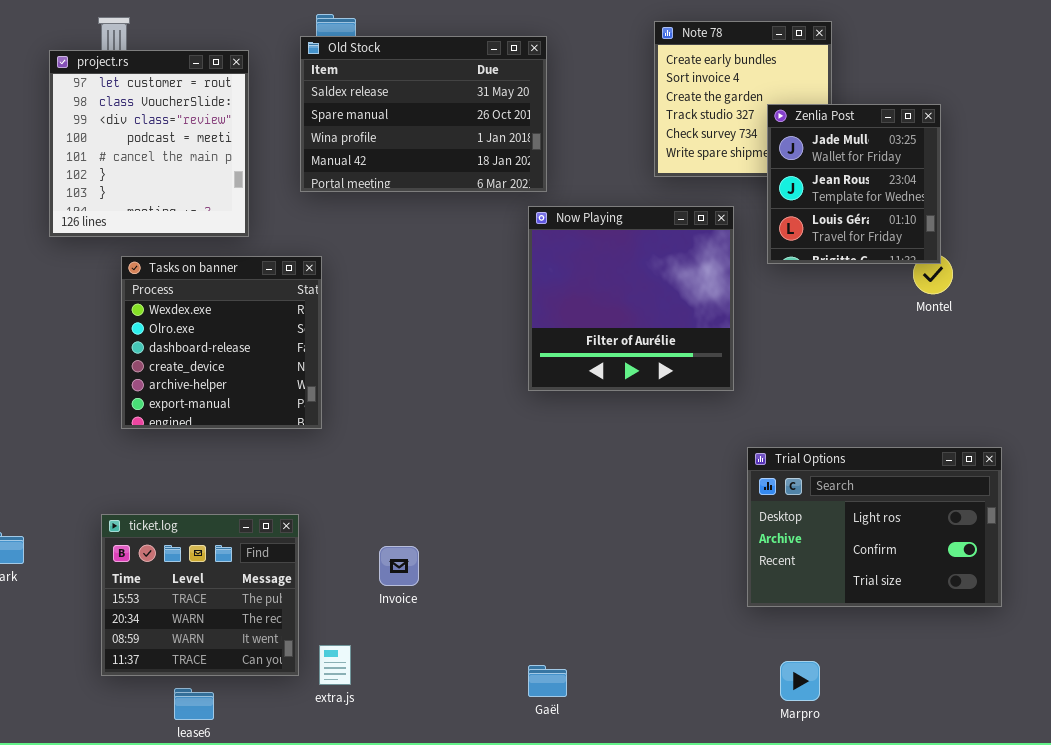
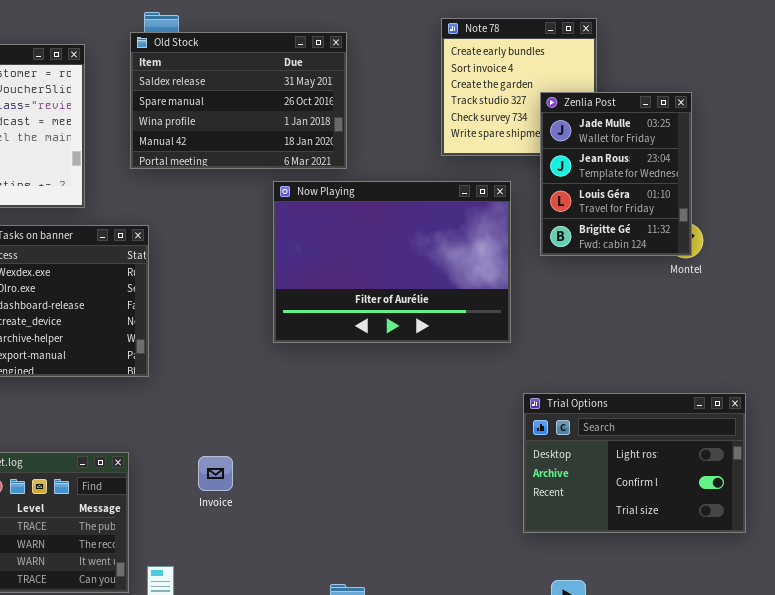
Zenlia Post: [767,104,941,264] -> [540,92,692,256], resized
Now Playing: [528,206,734,391] -> [273,181,511,343], resized
Invoice: [379,546,419,586] -> [198,456,233,491], moved

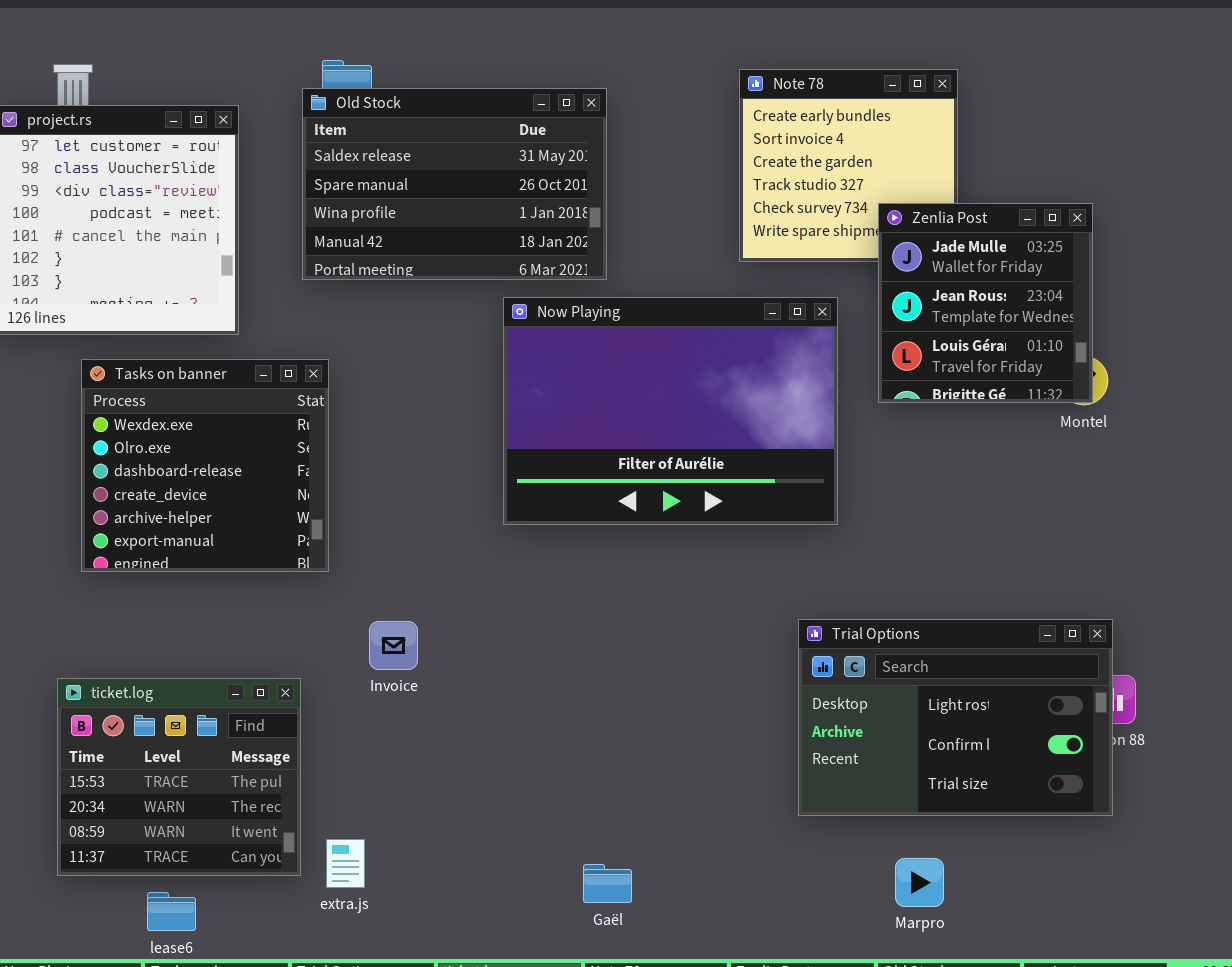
Zenlia Post: [540,92,692,256] -> [878,203,1093,403], resized
Trial Options: [523,393,746,533] -> [798,619,1113,816], moved
Invoice: [198,456,233,491] -> [369,621,418,670], moved

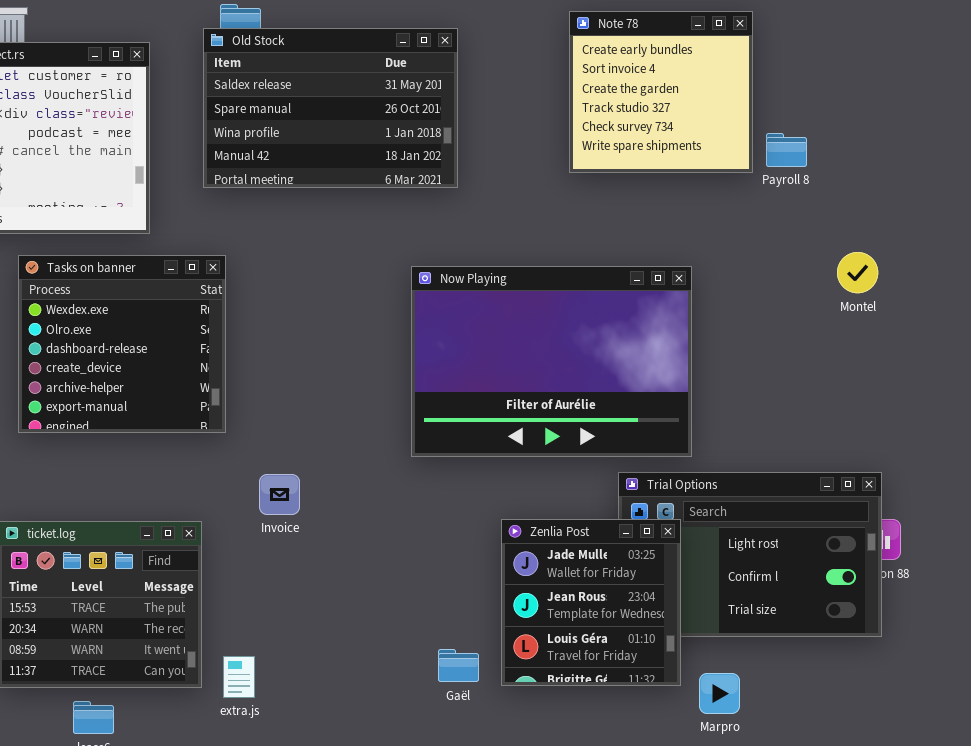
Zenlia Post: [878,203,1093,403] -> [501,519,681,686], moved
Now Playing: [503,297,838,525] -> [411,266,692,457], moved
Gaël: [583,864,632,903] -> [438,649,479,682], moved

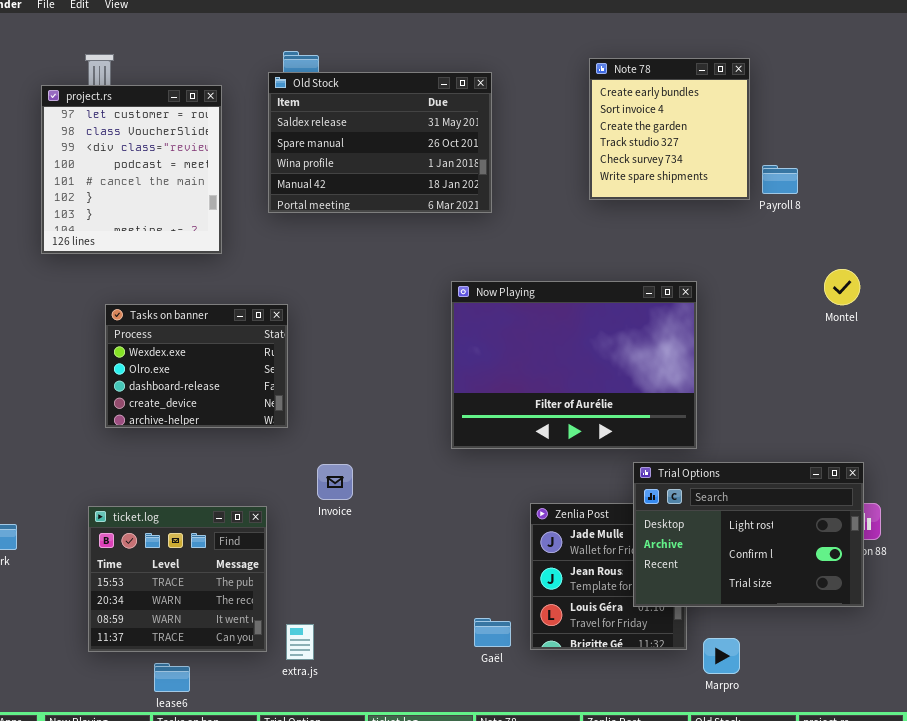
Tasks on banner: [18,255,226,433] -> [105,304,288,428], resized
Trial Options: [618,472,882,637] -> [633,462,864,607], raised

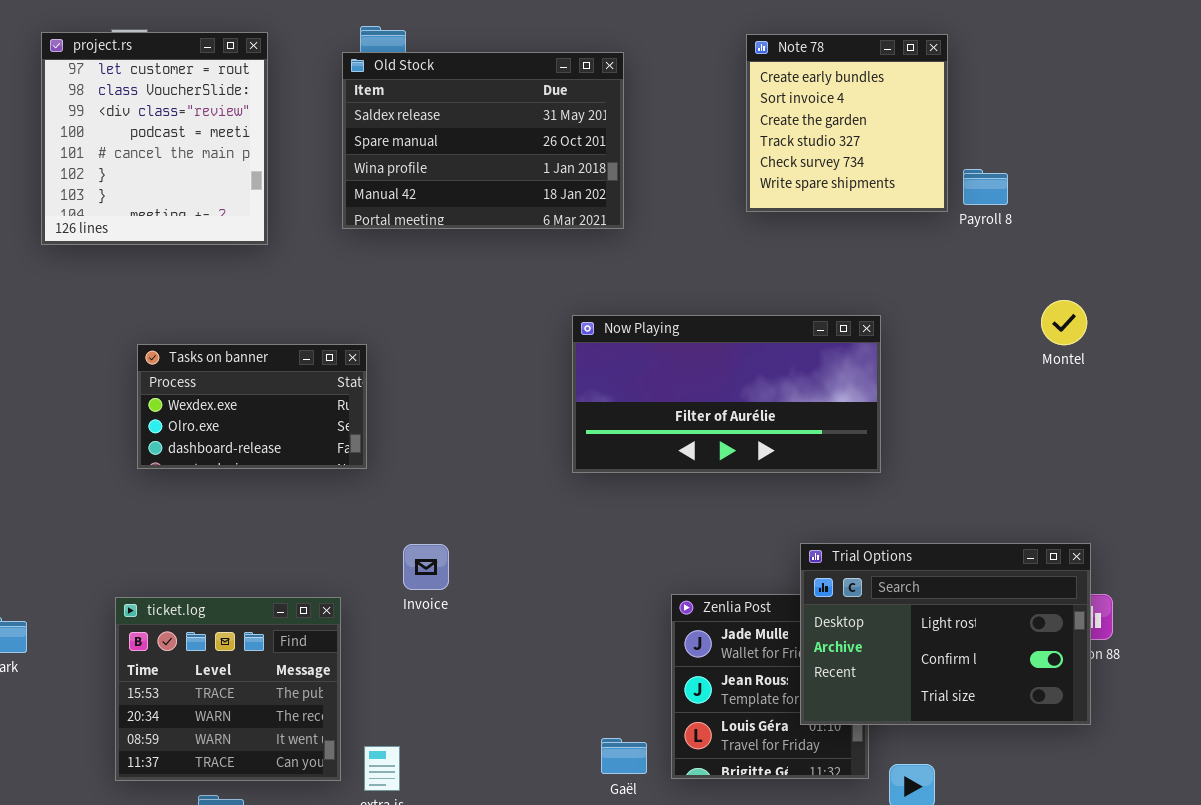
project.rs: [41,85,222,254] -> [41,32,268,245], moved
Now Playing: [451,281,697,449] -> [572,315,881,473], resized
Tasks on banner: [105,304,288,428] -> [137,344,367,469], resized

